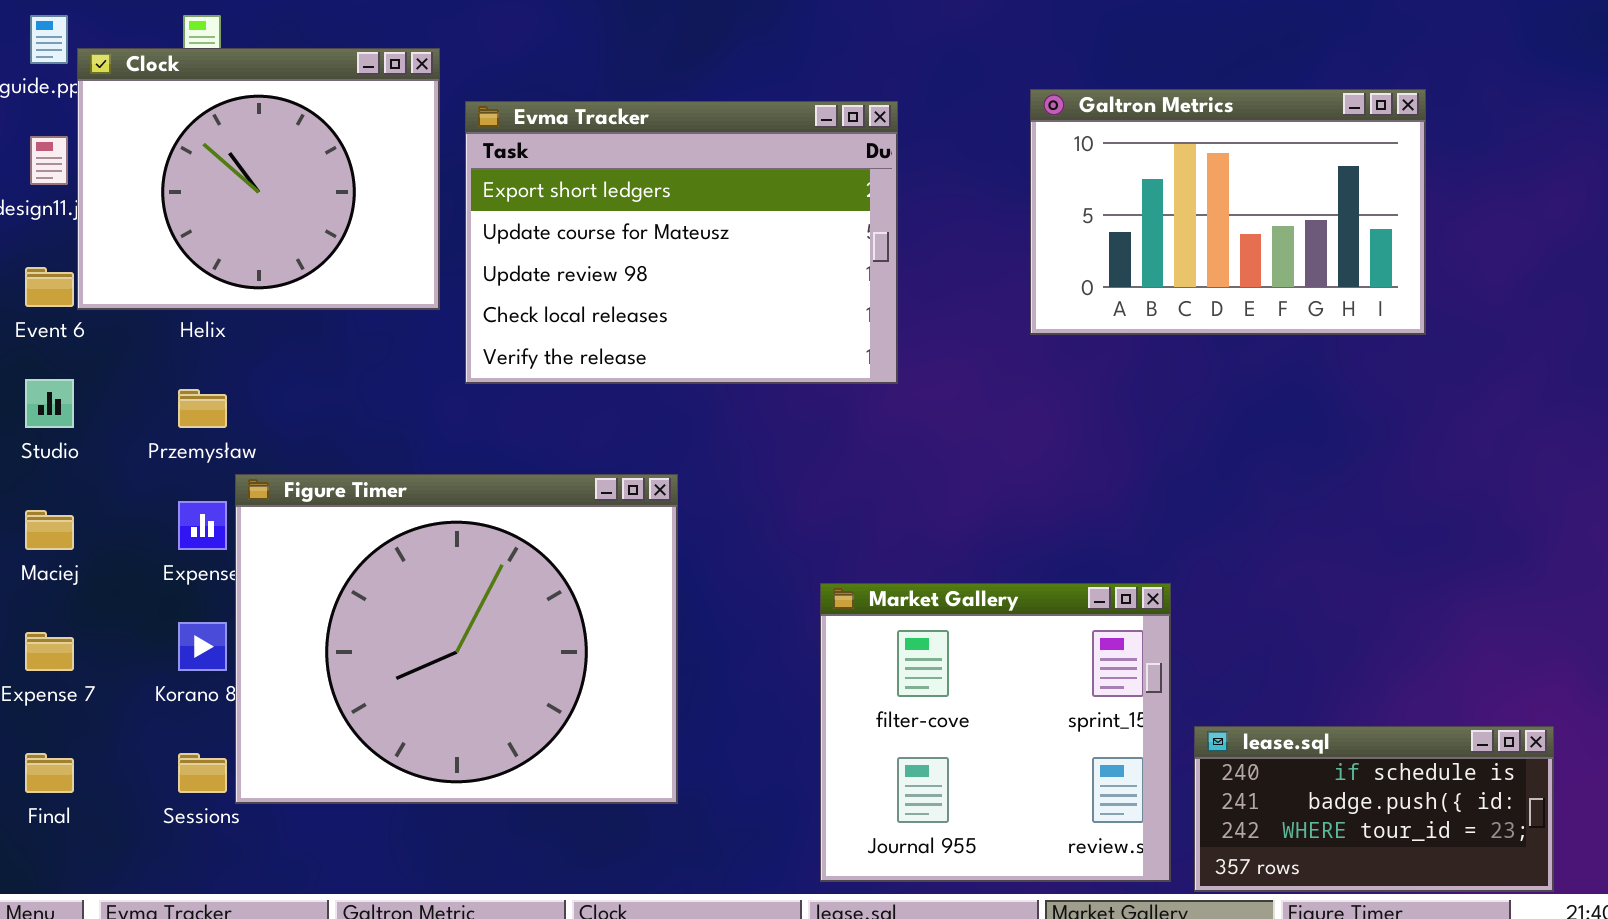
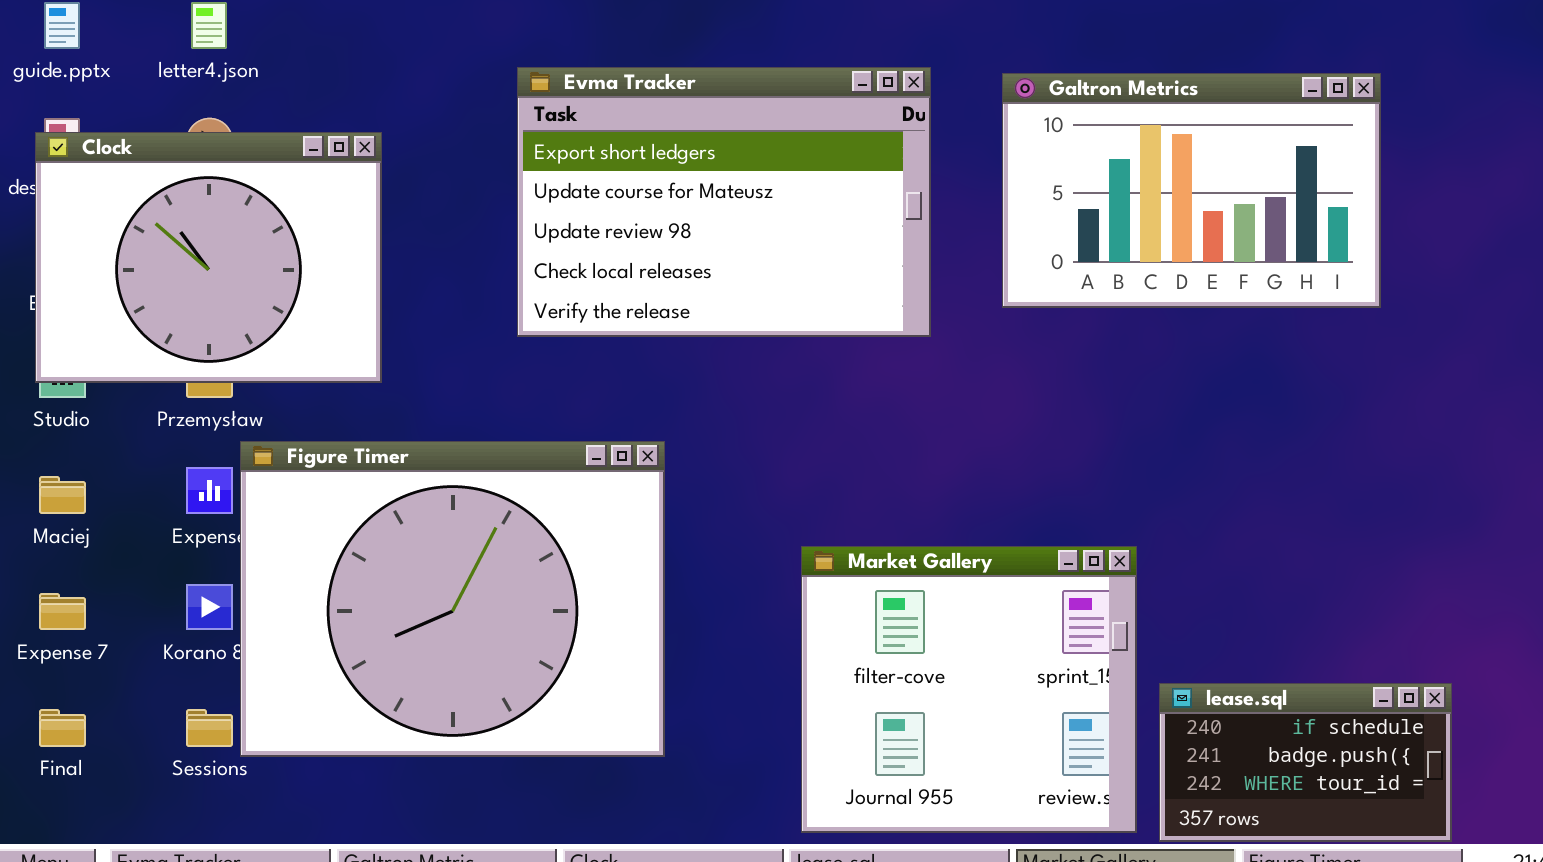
Clock: [77,48,440,310] -> [35,132,382,383], moved
Evma Tracker: [465,101,898,384] -> [517,67,931,337], moved
lease.sql: [1194,726,1554,892] -> [1159,683,1452,842], resized

